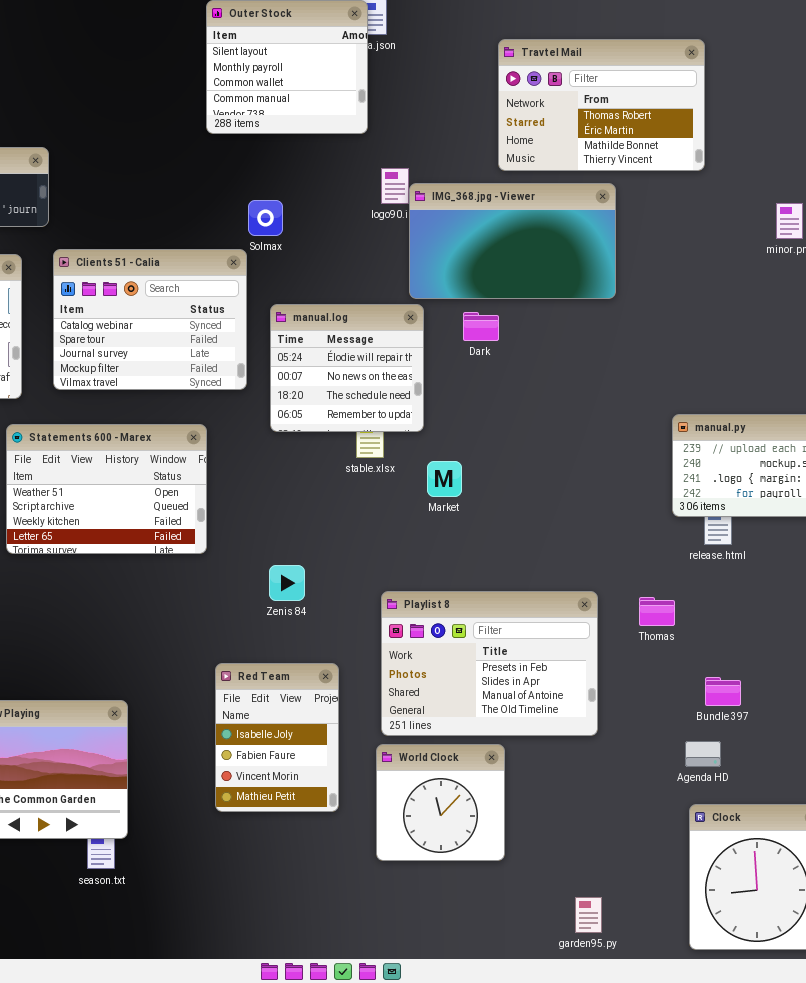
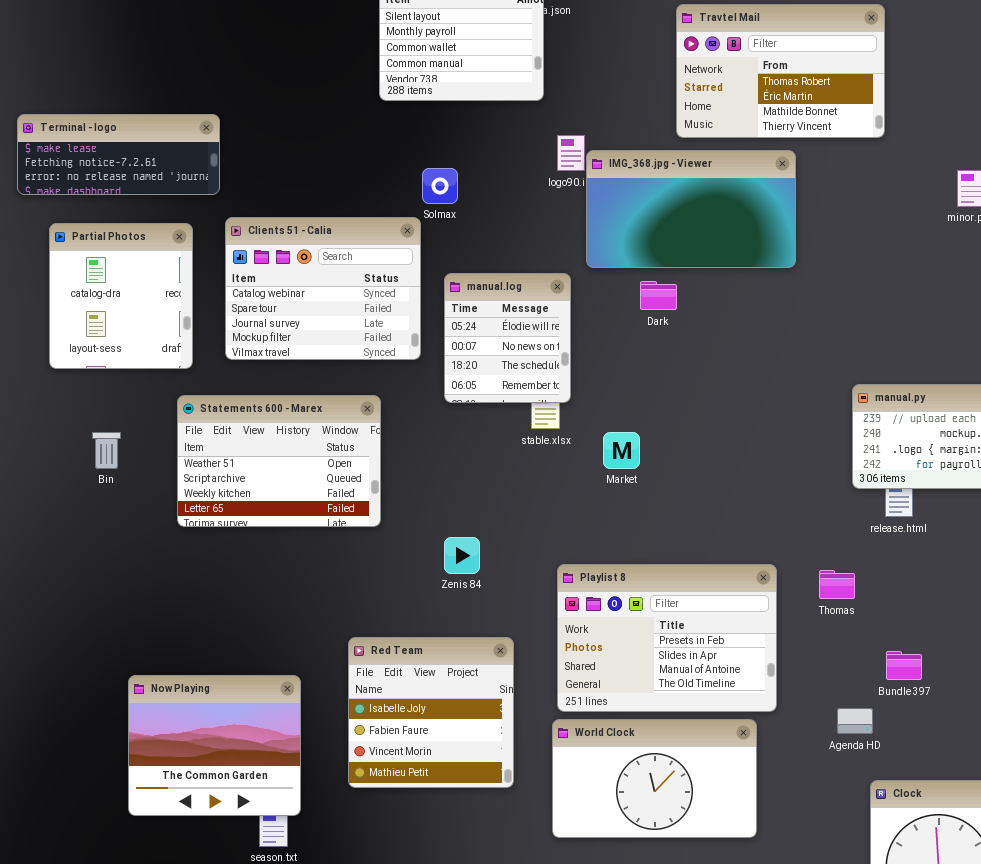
manual.log: [270,304,424,432] -> [444,273,571,403], resized
Red Team: [215,663,339,812] -> [348,637,514,788], resized
Agenda HD: [685,741,721,767] -> [837,708,873,734], moved
World Clock: [376,744,505,861] -> [552,719,757,838], resized

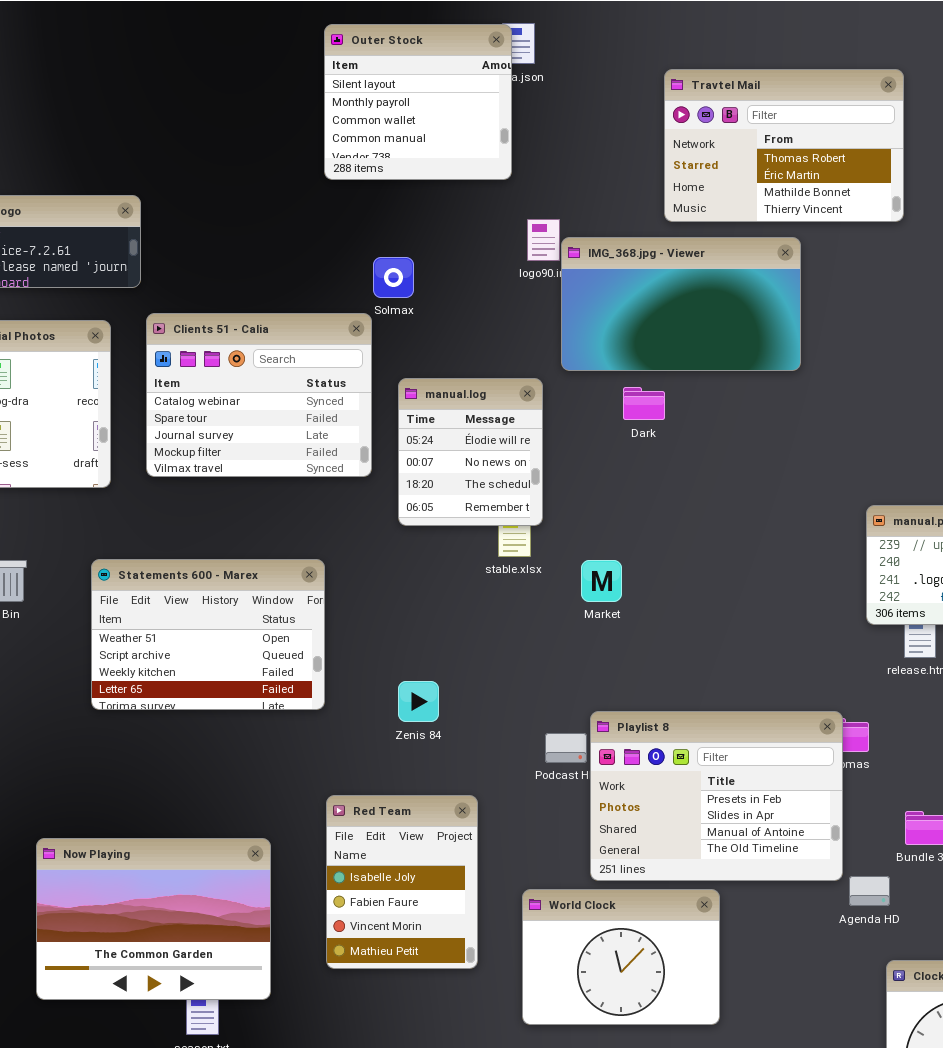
Statements 600 - Marex: [177,395,381,527] -> [91,559,325,710], moved
Playlist 8: [557,564,777,712] -> [590,711,843,881], moved
Red Team: [348,637,514,788] -> [326,795,478,969], resized
Now Playing: [128,675,301,816] -> [36,838,271,1000], resized
World Clock: [552,719,757,838] -> [522,889,720,1025], resized

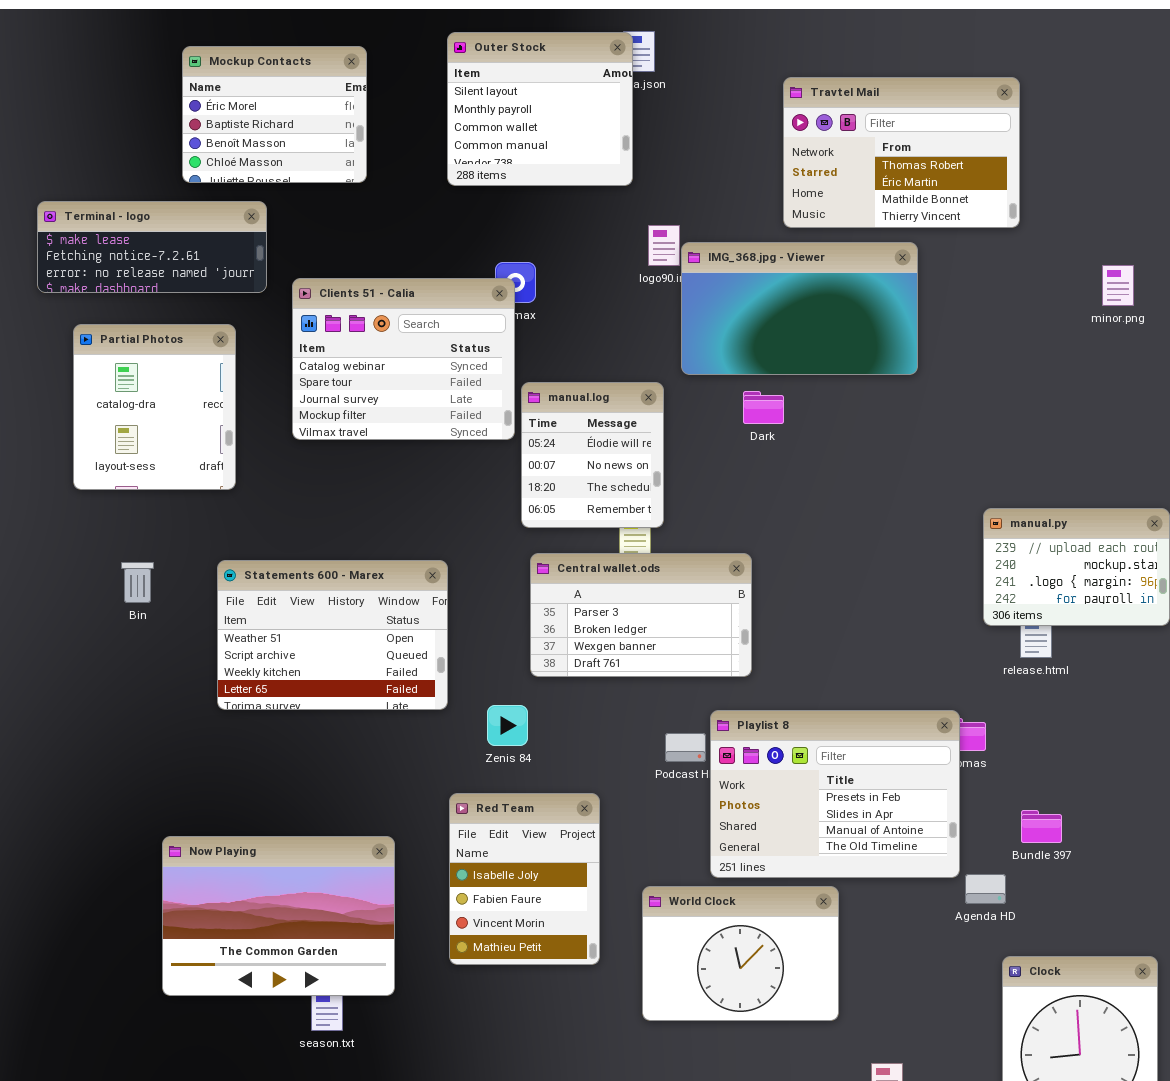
Mockup Contacts: none -> [182,46,367,183], opened
Clients 51 - Calia: [146,313,372,477] -> [292,278,515,440], moved
Central wallet.ods: none -> [530,553,752,677], opened
Zenis 84: [398,681,439,722] -> [487,705,528,746], moved

